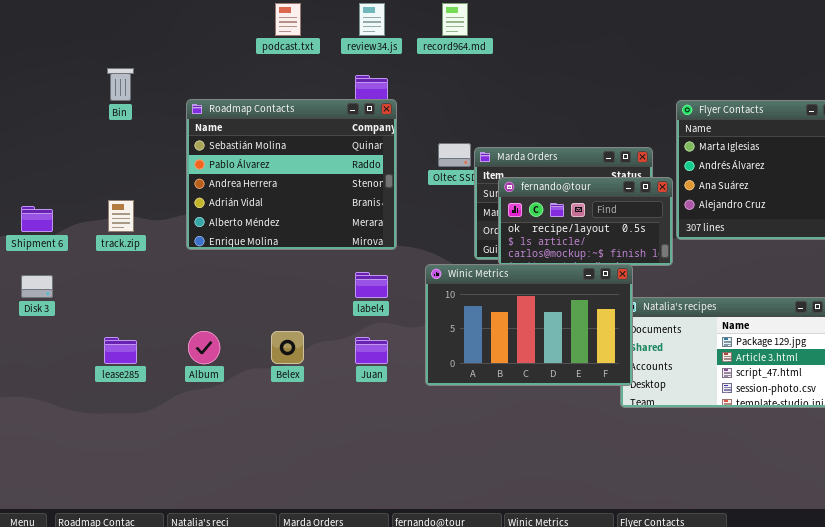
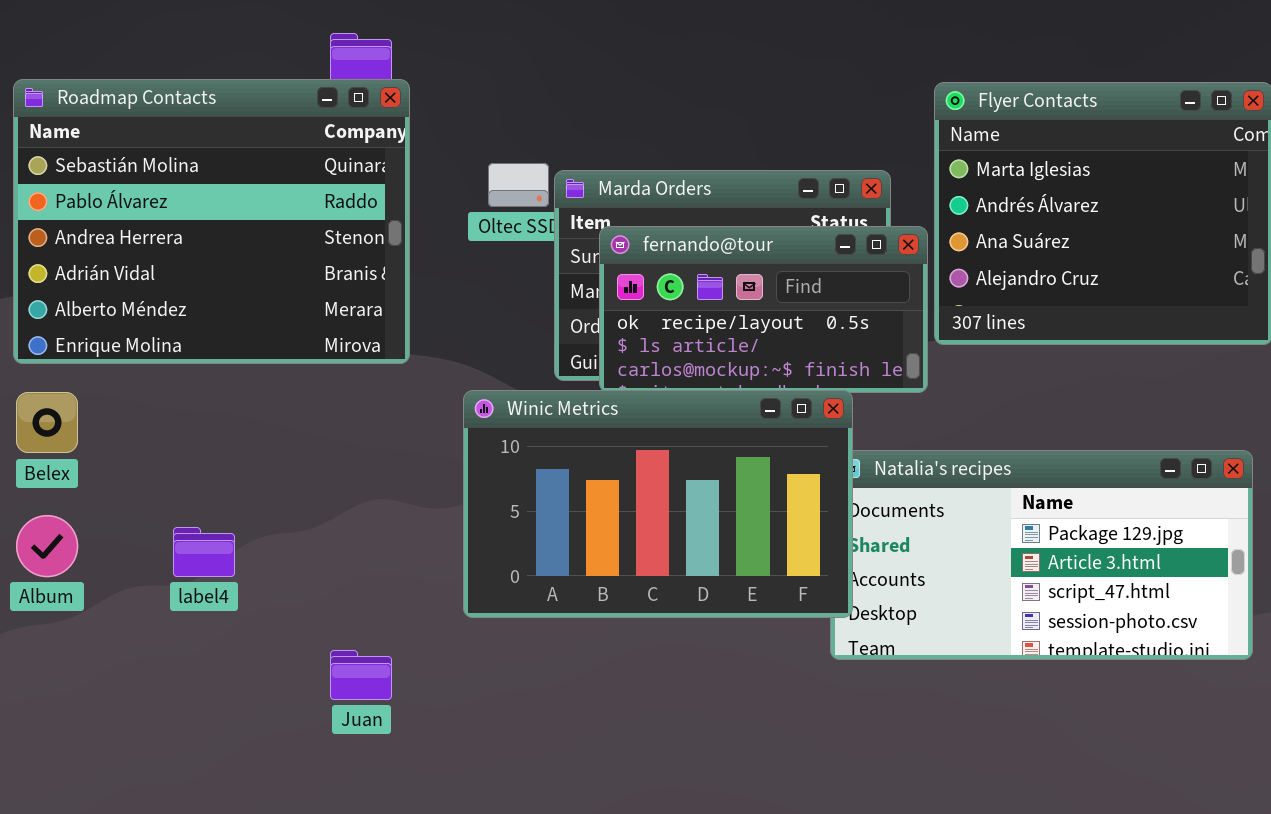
label4: [355,272,388,298] -> [173,527,235,577], moved
Belex: [271,331,304,364] -> [16,392,78,453], moved
Juan: [355,337,388,364] -> [330,650,392,700], moved

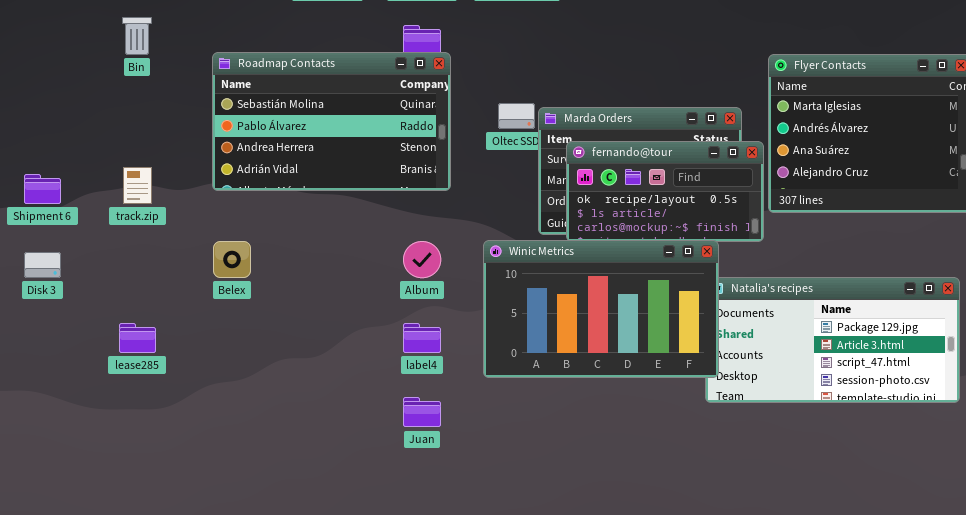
Roadmap Contacts: [13,79,410,364] -> [212,52,451,191], resized
Album: [16,515,78,577] -> [403,241,441,278], moved
label4: [173,527,235,577] -> [403,323,441,353], moved

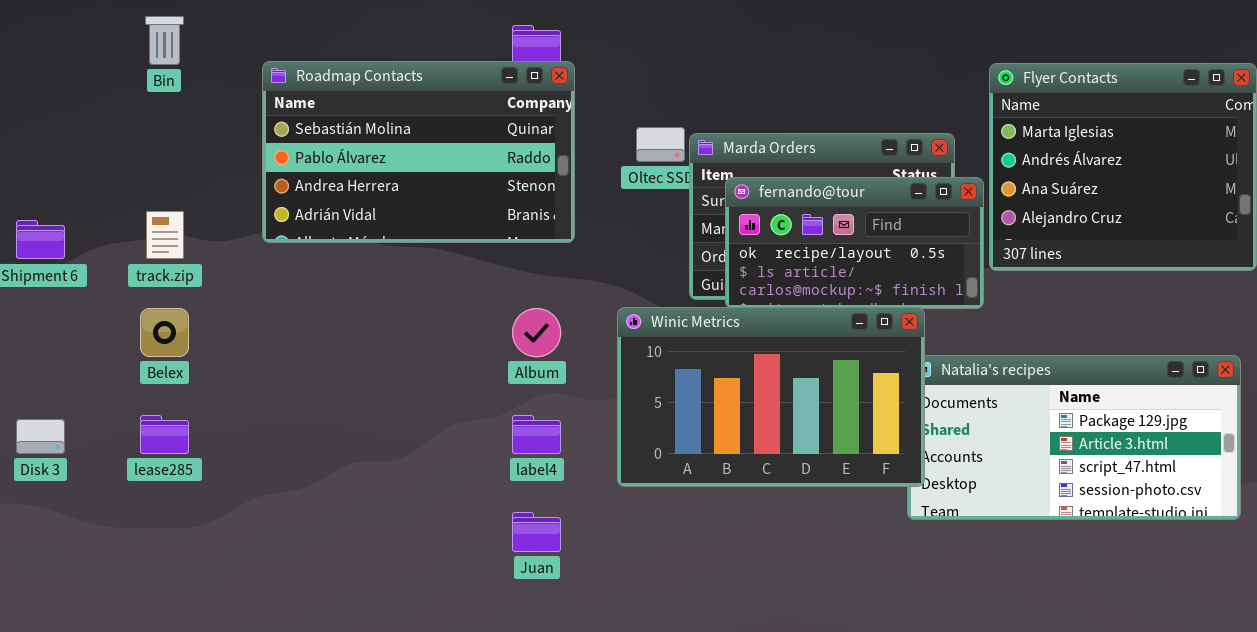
Belex: [213,241,251,278] -> [140,308,189,357], moved
Disk 3: [24,252,61,278] -> [16,419,65,454], moved

